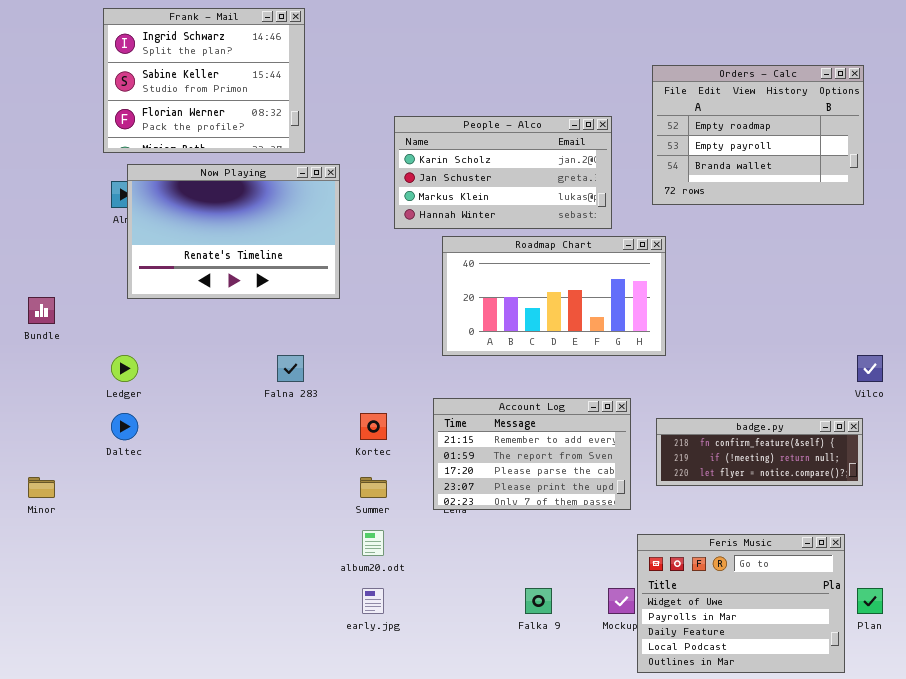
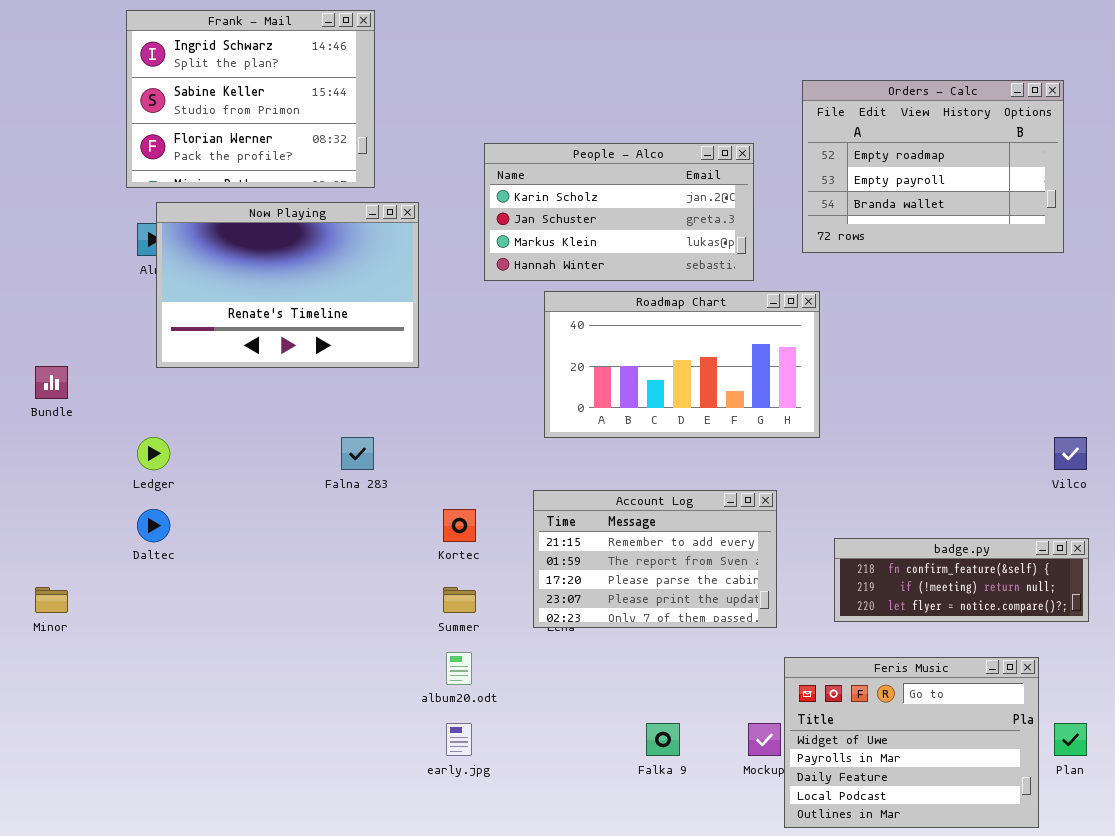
badge.py: [656,418,863,486] -> [834,538,1089,622], moved

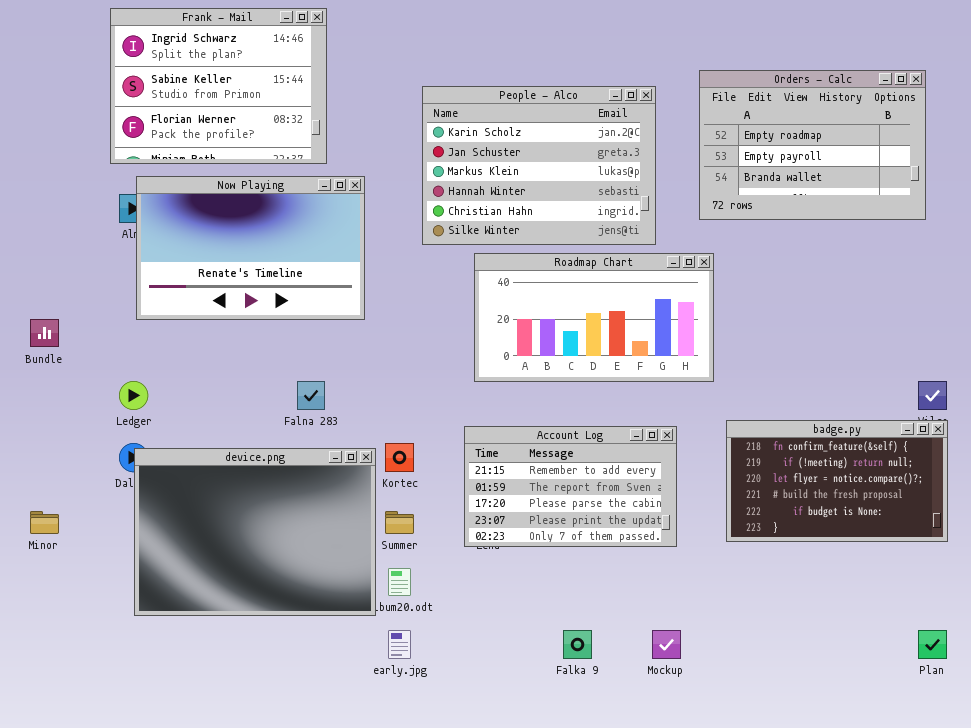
People - Alco: [484,143,754,281] -> [422,86,656,245], resized
device.png: none -> [134,448,376,616], opened
badge.py: [834,538,1089,622] -> [726,420,948,542], resized
Feris Music: [784,657,1039,828] -> none, closed

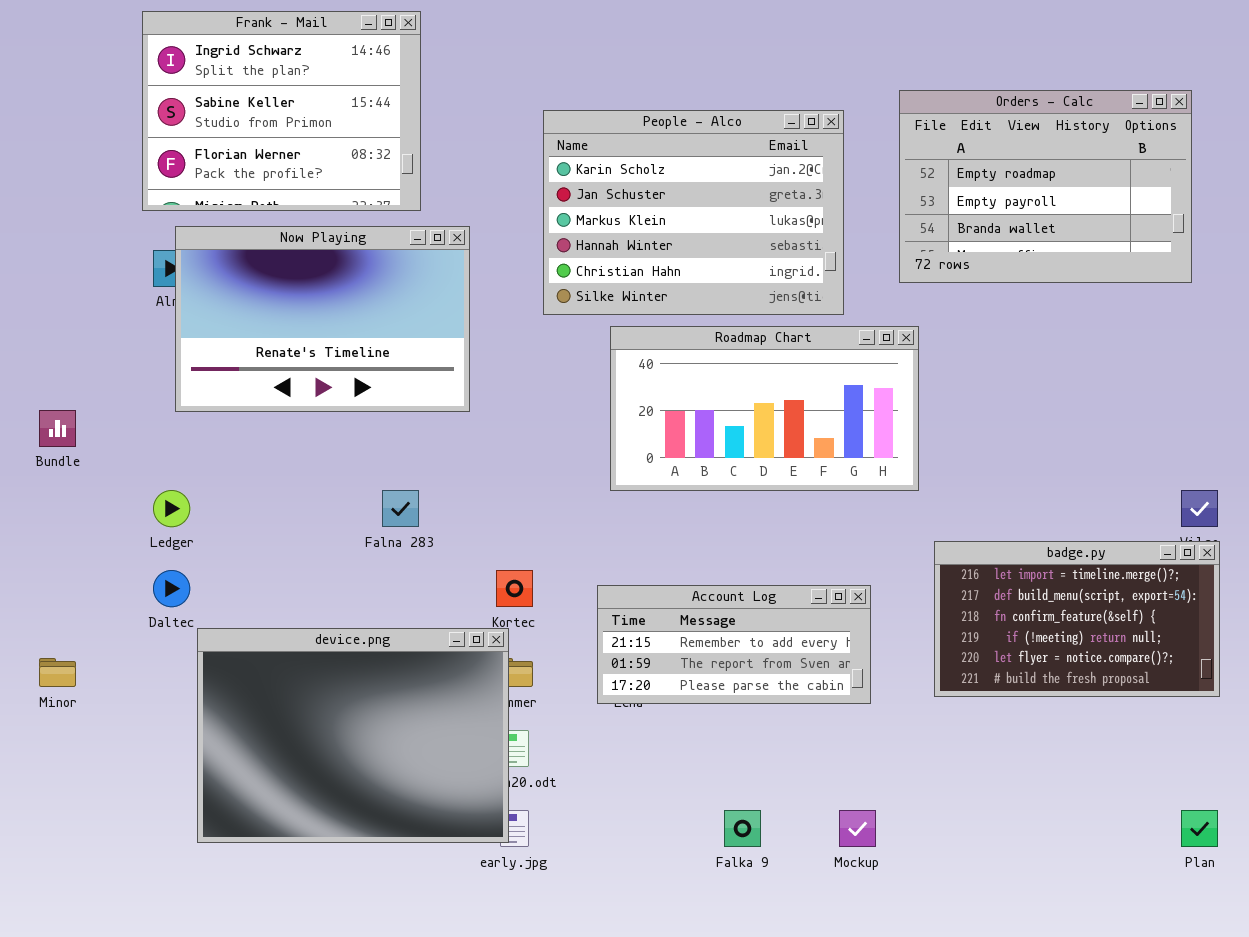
badge.py: [726,420,948,542] -> [934,541,1220,697], scrolled up 2 rows
Account Log: [464,426,677,547] -> [597,585,871,704], resized
device.png: [134,448,376,616] -> [197,628,509,843], moved

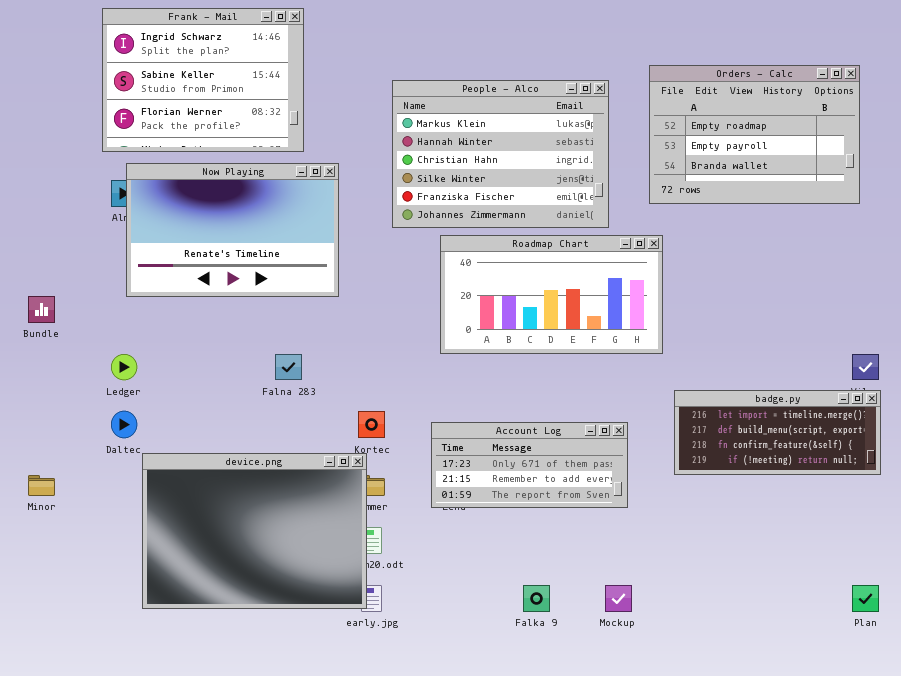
People - Alco: [543,110,844,315] -> [392,80,609,228], scrolled down 2 rows
badge.py: [934,541,1220,697] -> [674,390,881,475], resized
Account Log: [597,585,871,704] -> [431,422,628,508], scrolled up 1 row

